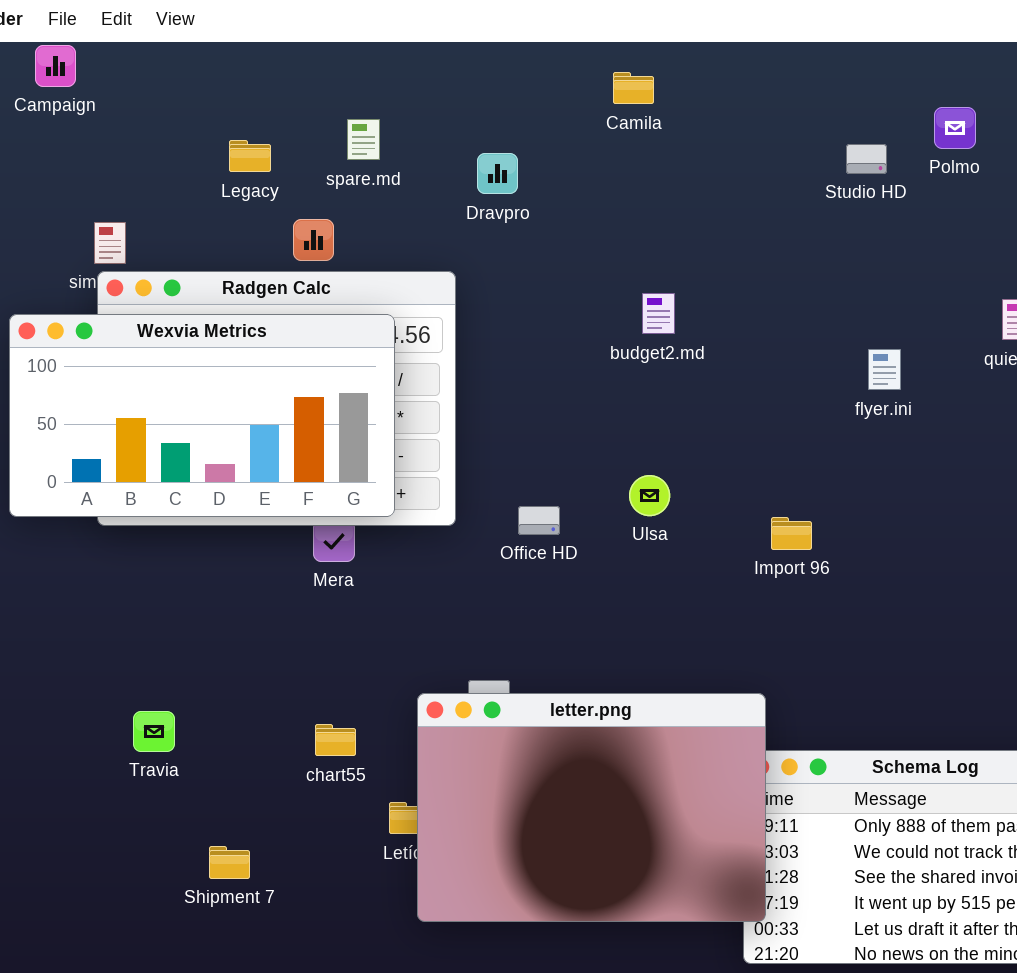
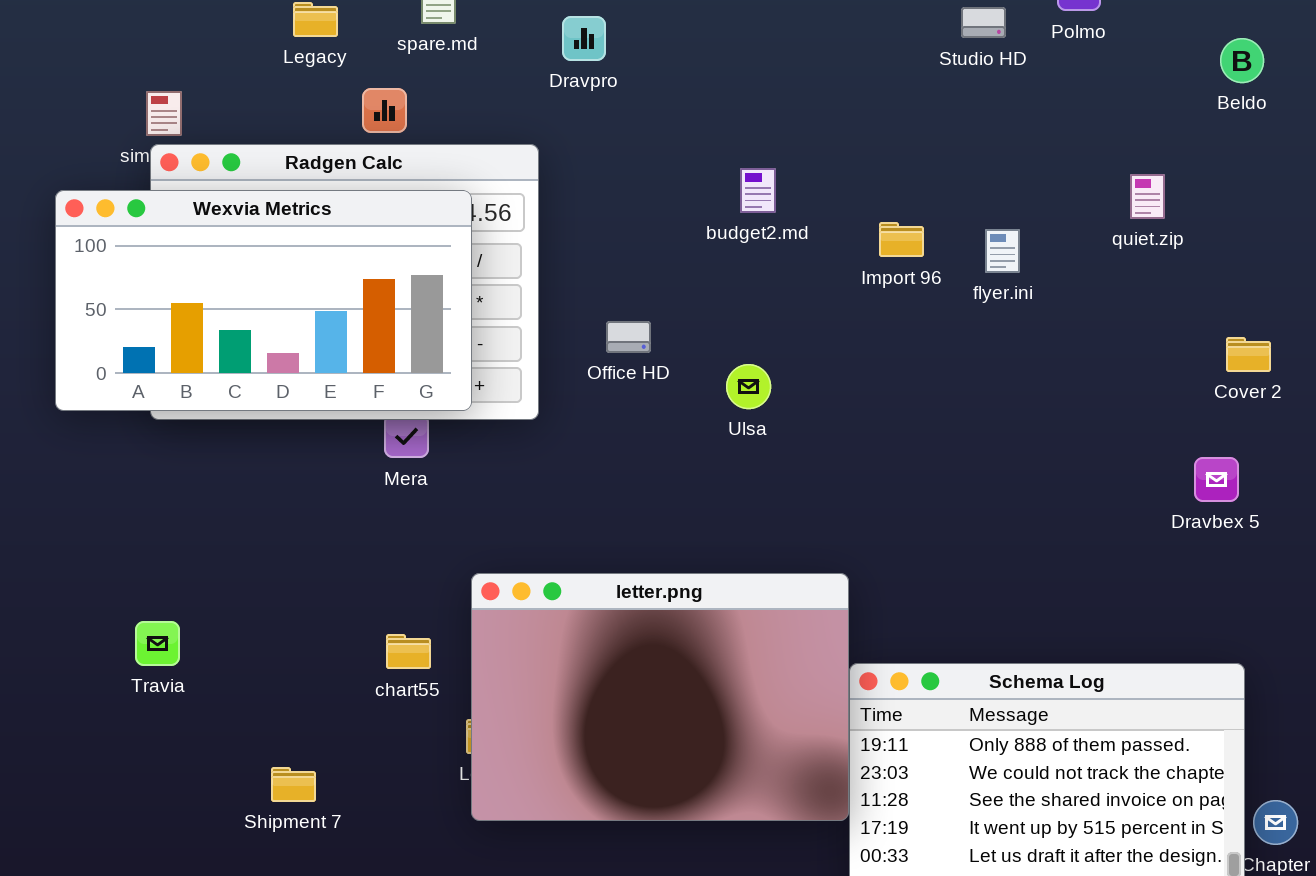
Office HD: [518,506,560,535] -> [606,321,651,353], moved
Import 96: [771,517,812,550] -> [879,222,924,257], moved
letter.png: [417,693,766,922] -> [471,573,849,821], moved
Travia: [133,711,175,752] -> [135,621,180,666], moved

